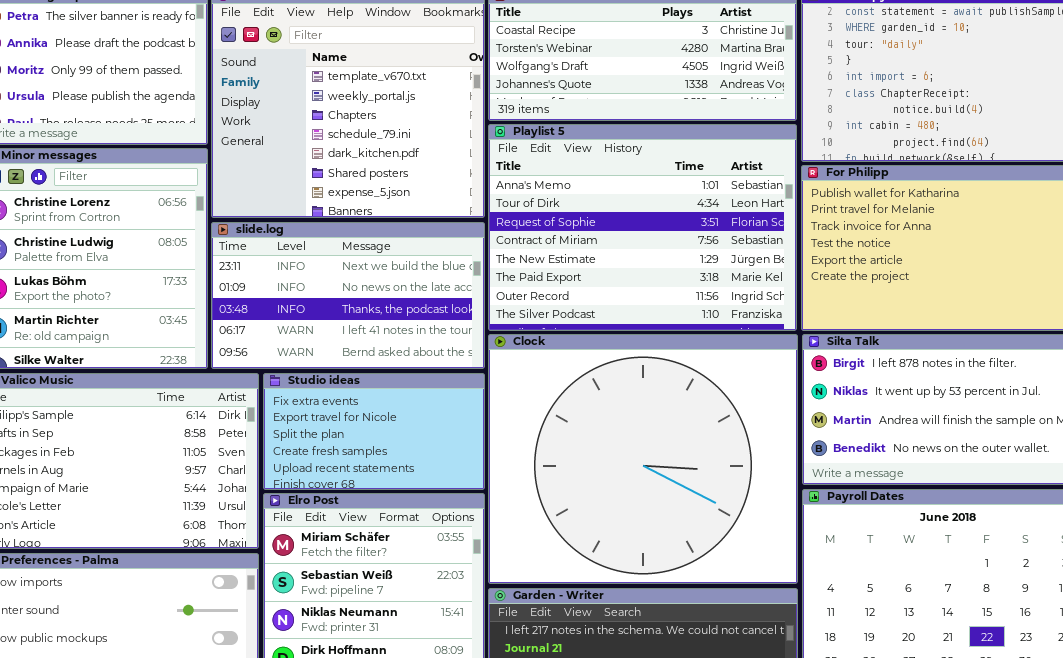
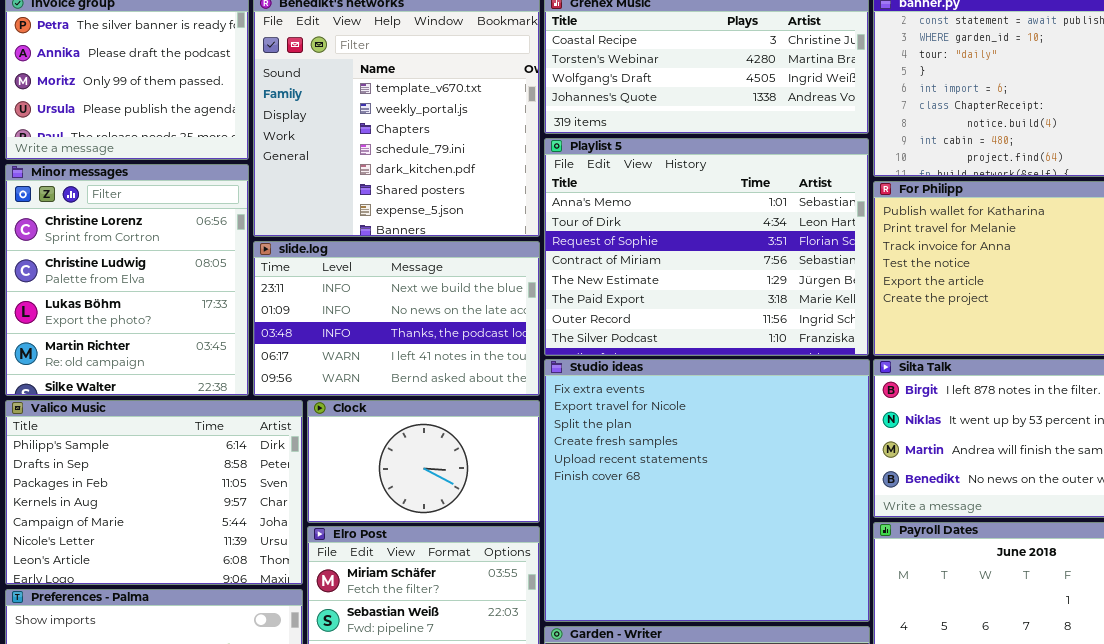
Clock: [488,334,798,584] -> [307,400,540,523], moved, resized
Studio ideas: [263,373,485,490] -> [544,359,870,622], moved, resized

